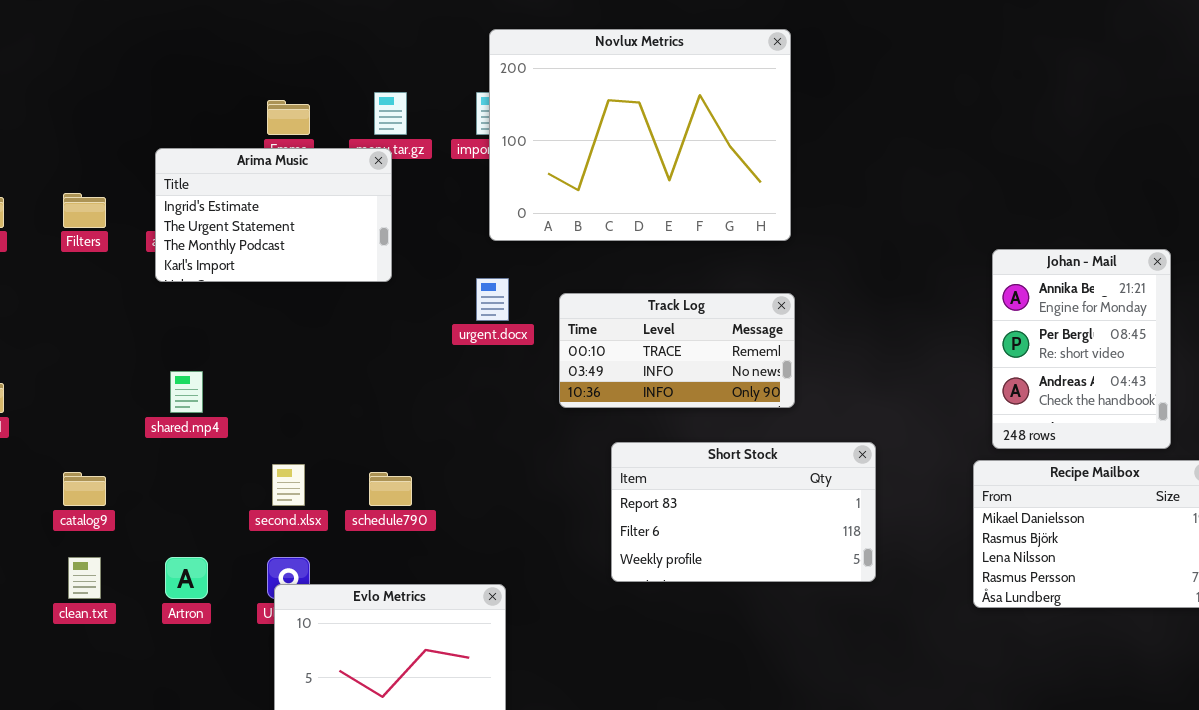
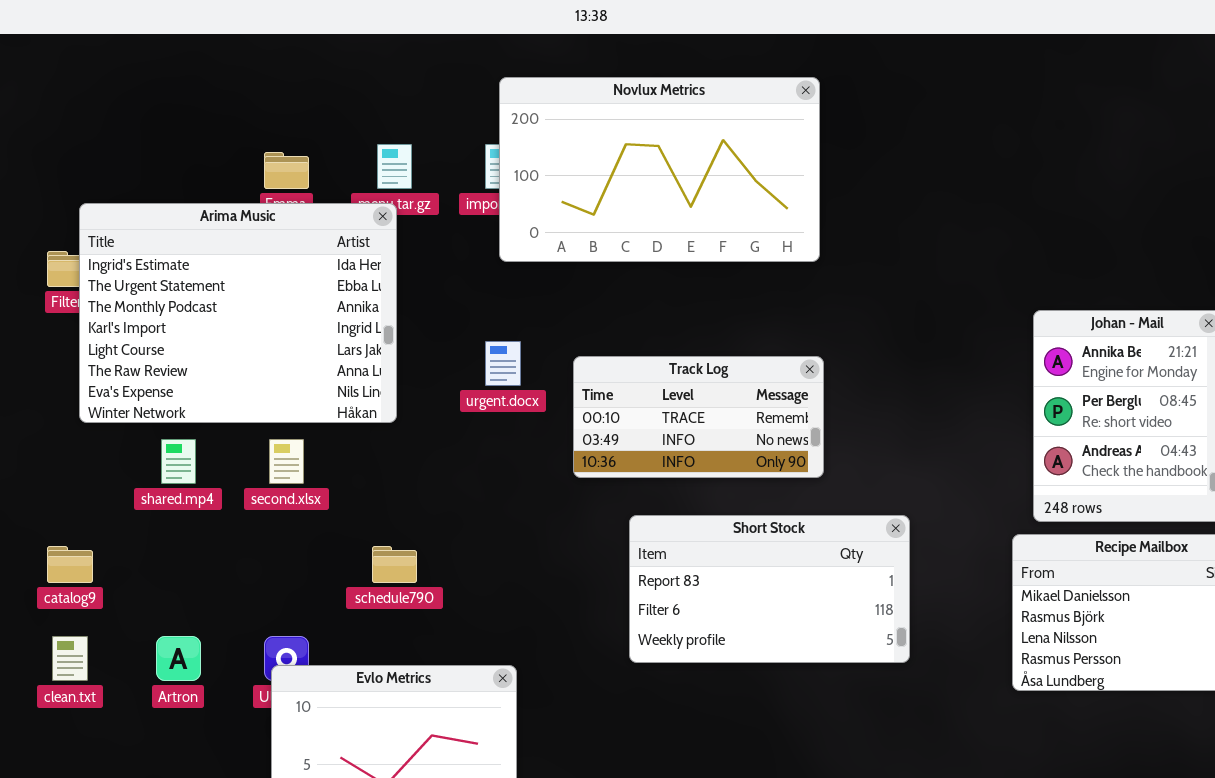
Novlux Metrics: [489,29,791,241] -> [499,77,820,262], resized
Arima Music: [155,148,392,282] -> [79,203,397,423], resized
second.xlsx: [272,464,305,506] -> [269,439,304,484], moved

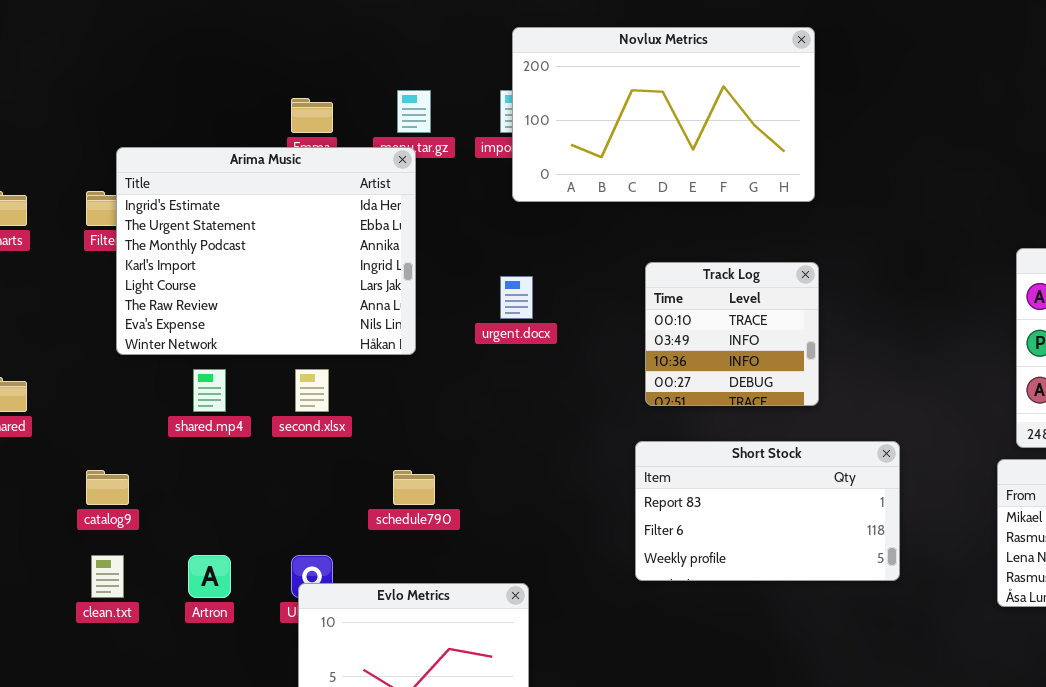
Track Log: [573,356,824,478] -> [645,262,819,406], resized

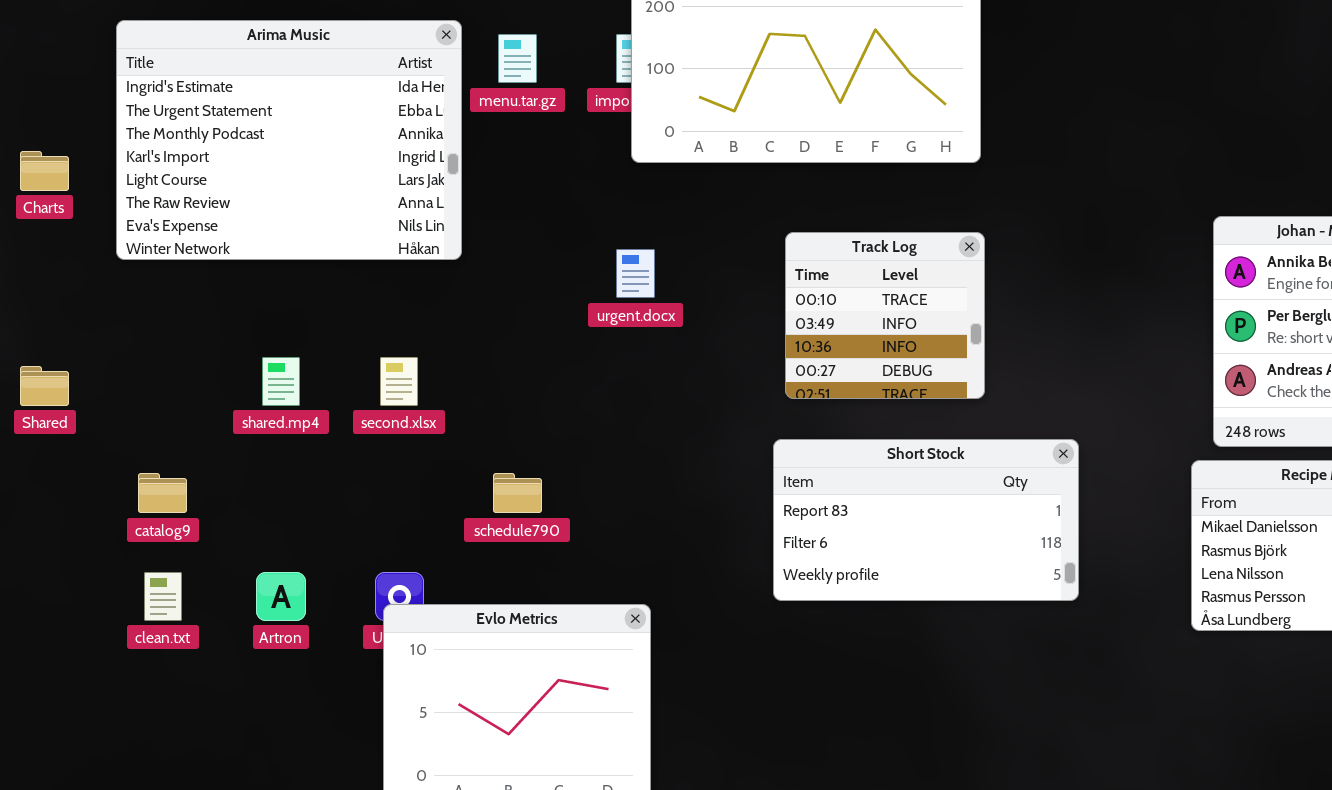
Arima Music: [116,147,416,355] -> [116,20,462,260], moved

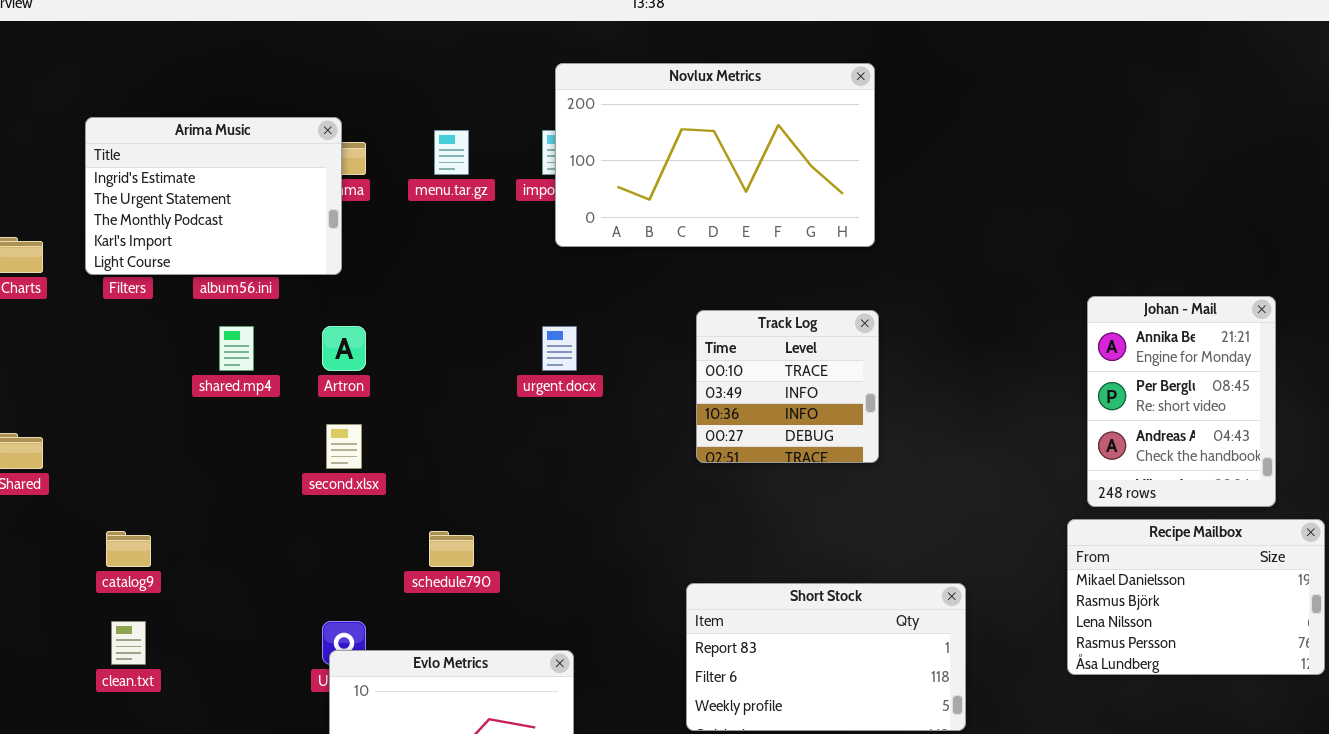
Arima Music: [116,20,462,260] -> [85,117,342,275], resized
shared.mp4: [262,357,300,406] -> [219,326,254,371], moved
Short Stock: [773,439,1079,601] -> [686,583,966,731], moved
Artron: [256,572,306,621] -> [322,326,366,371], moved

